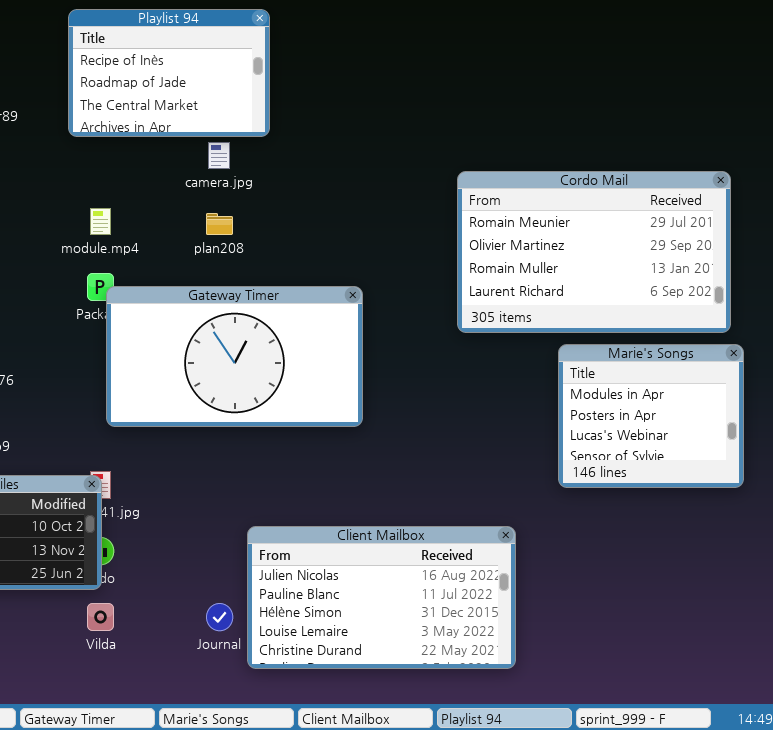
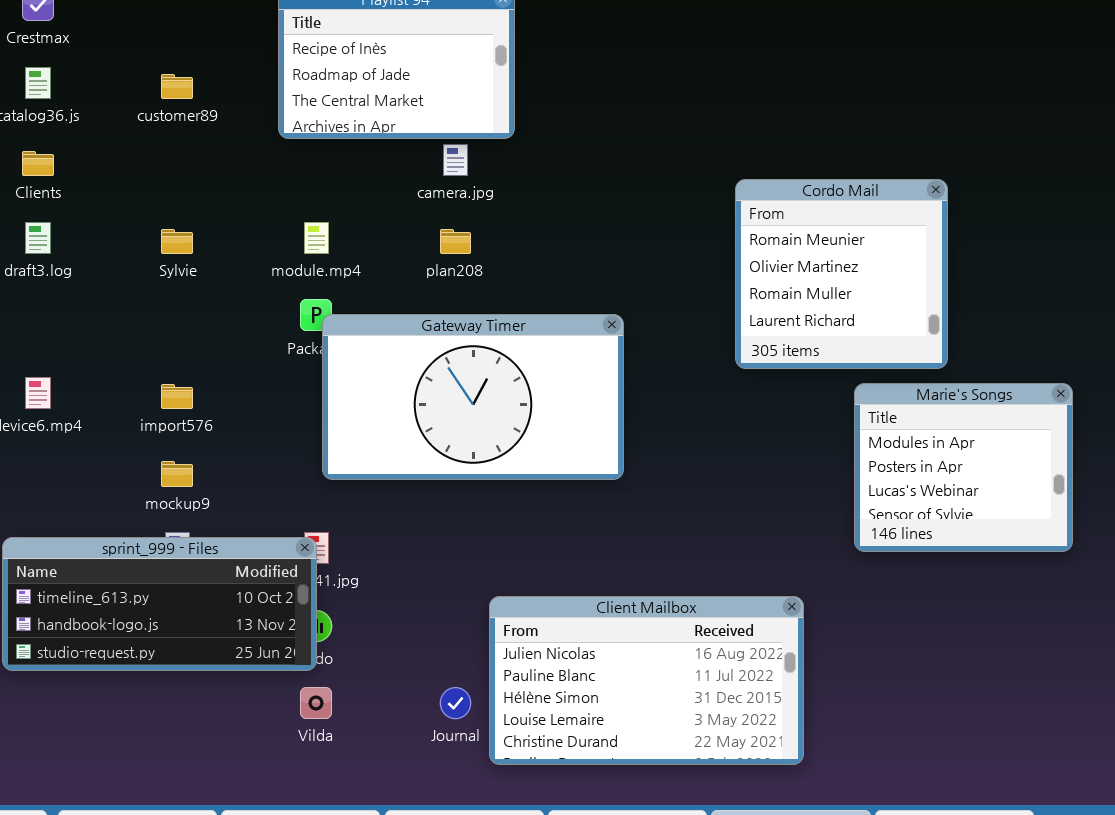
Cordo Mail: [457,171,731,333] -> [735,179,948,369], resized

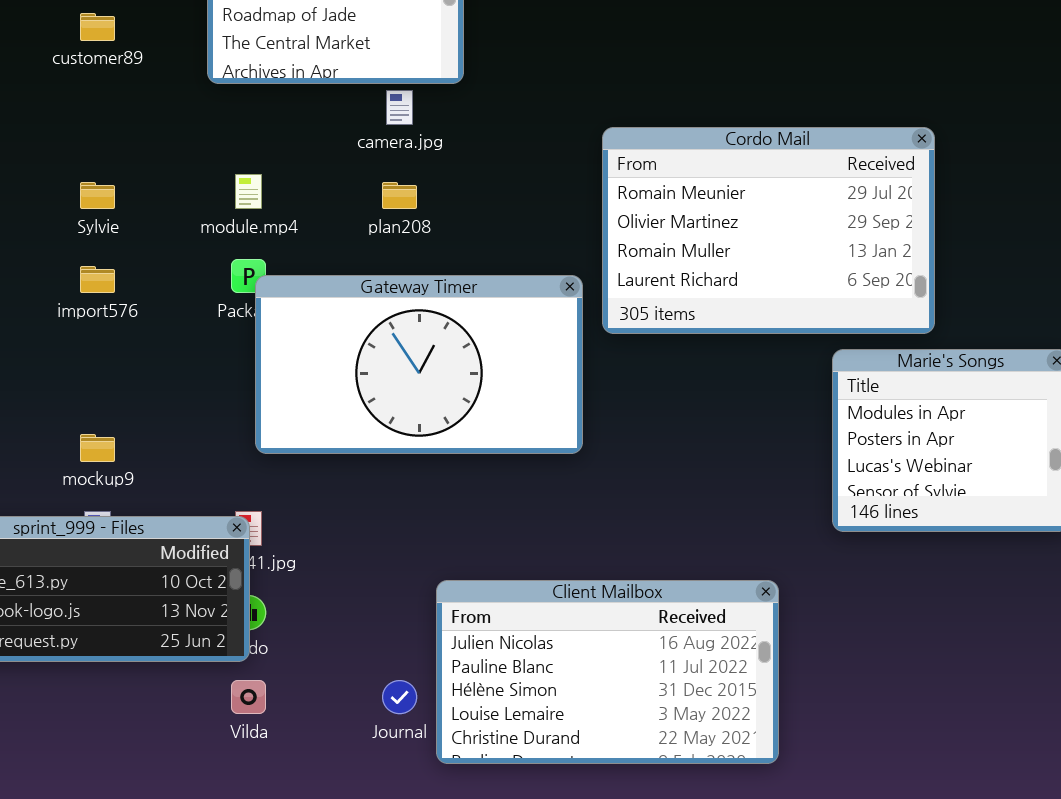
Cordo Mail: [735,179,948,369] -> [602,127,935,334], resized
import576: [161,384,193,409] -> [80,266,115,293], moved

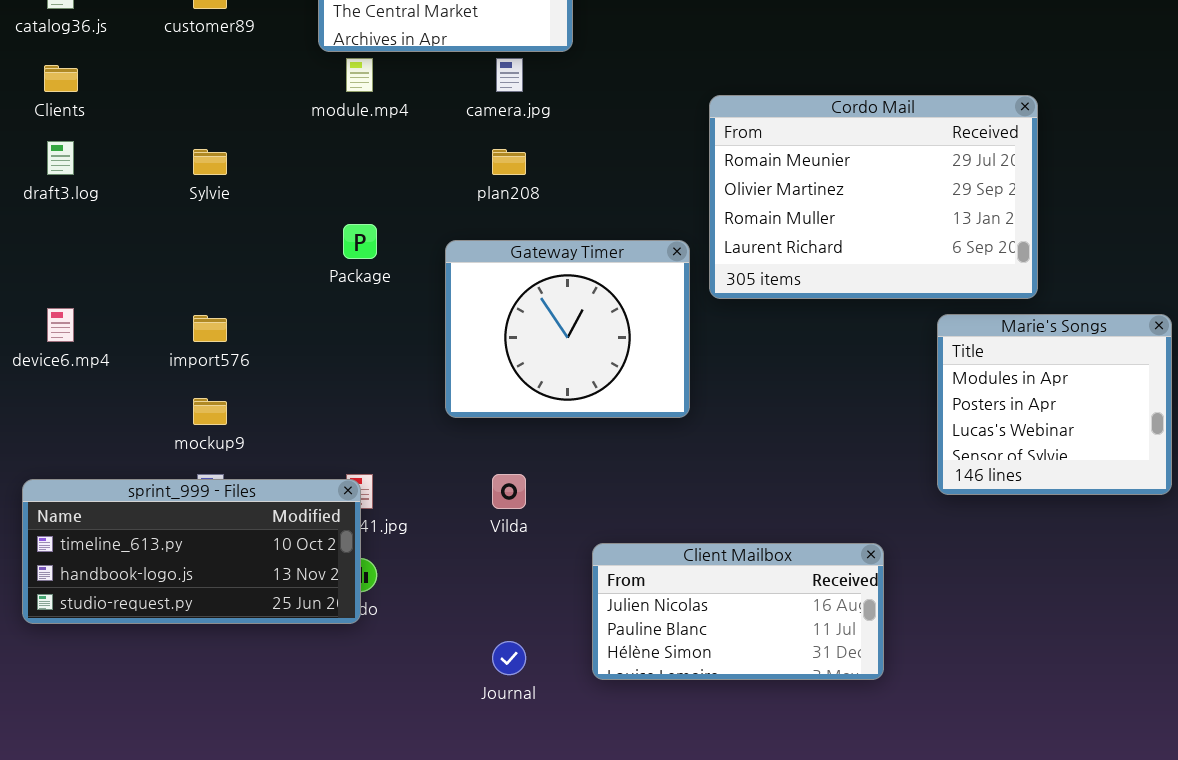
module.mp4: [235,174,262,209] -> [346,58,373,92], moved
import576: [80,266,115,293] -> [193,315,227,342], moved
Gateway Timer: [255,275,583,454] -> [445,240,690,418], resized
Client Mailbox: [436,580,779,764] -> [592,543,884,680], resized
Vilda: [231,680,266,714] -> [492,474,526,509], moved

